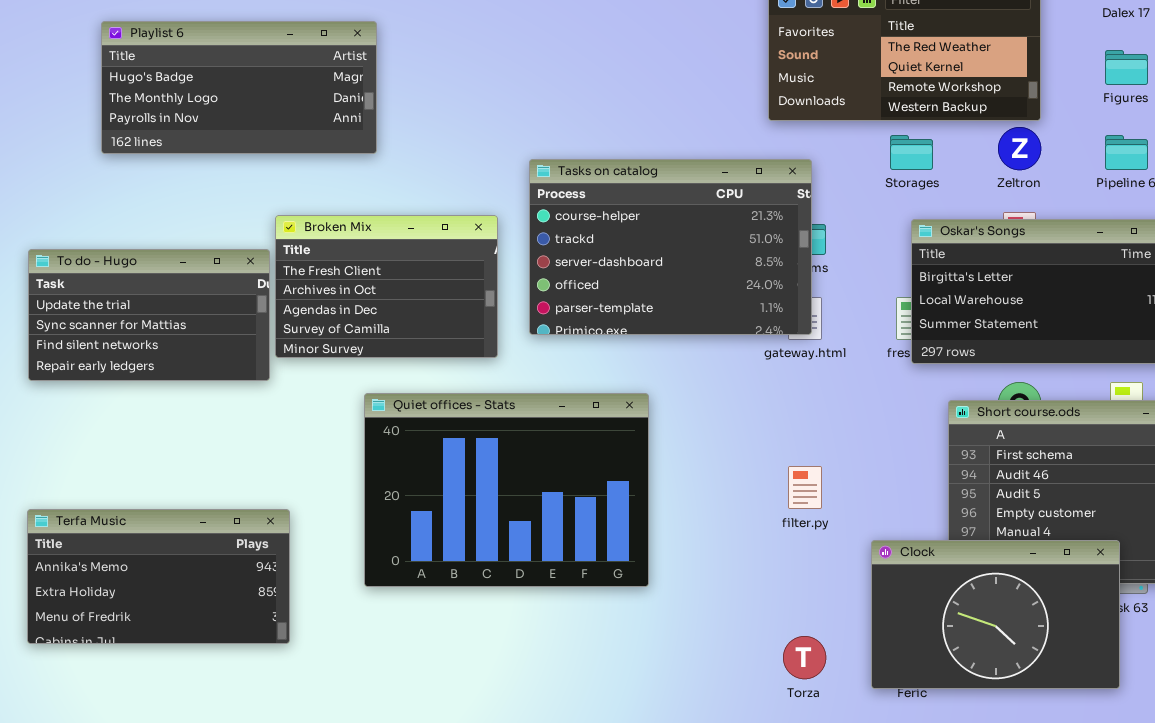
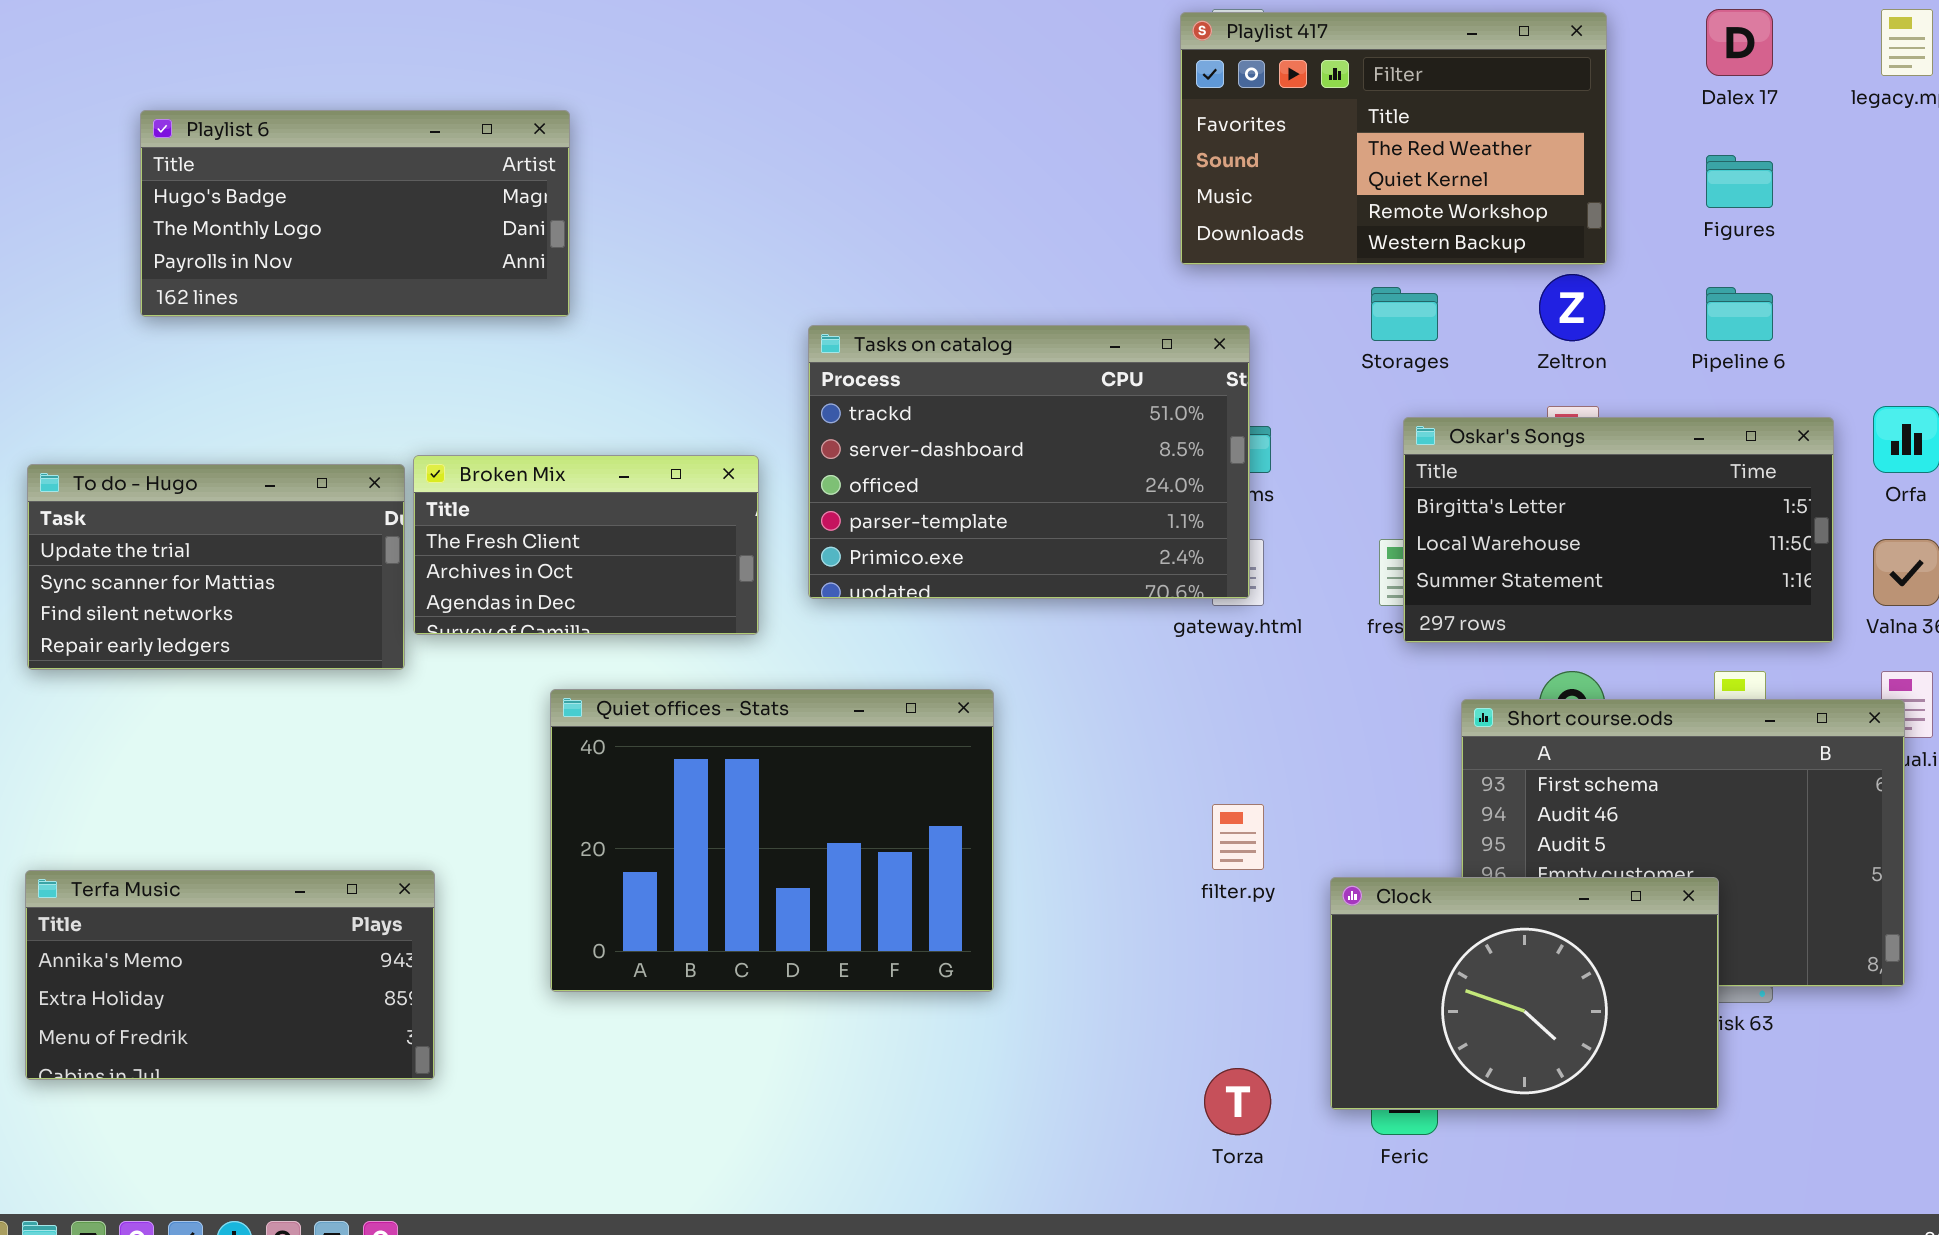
Tasks on catalog: [529,159,812,335] -> [808,325,1250,599], scrolled down 1 row
Broken Mix: [275,215,498,358] -> [413,455,759,635], resized
Clock: [871,540,1120,689] -> [1330,877,1719,1110], moved

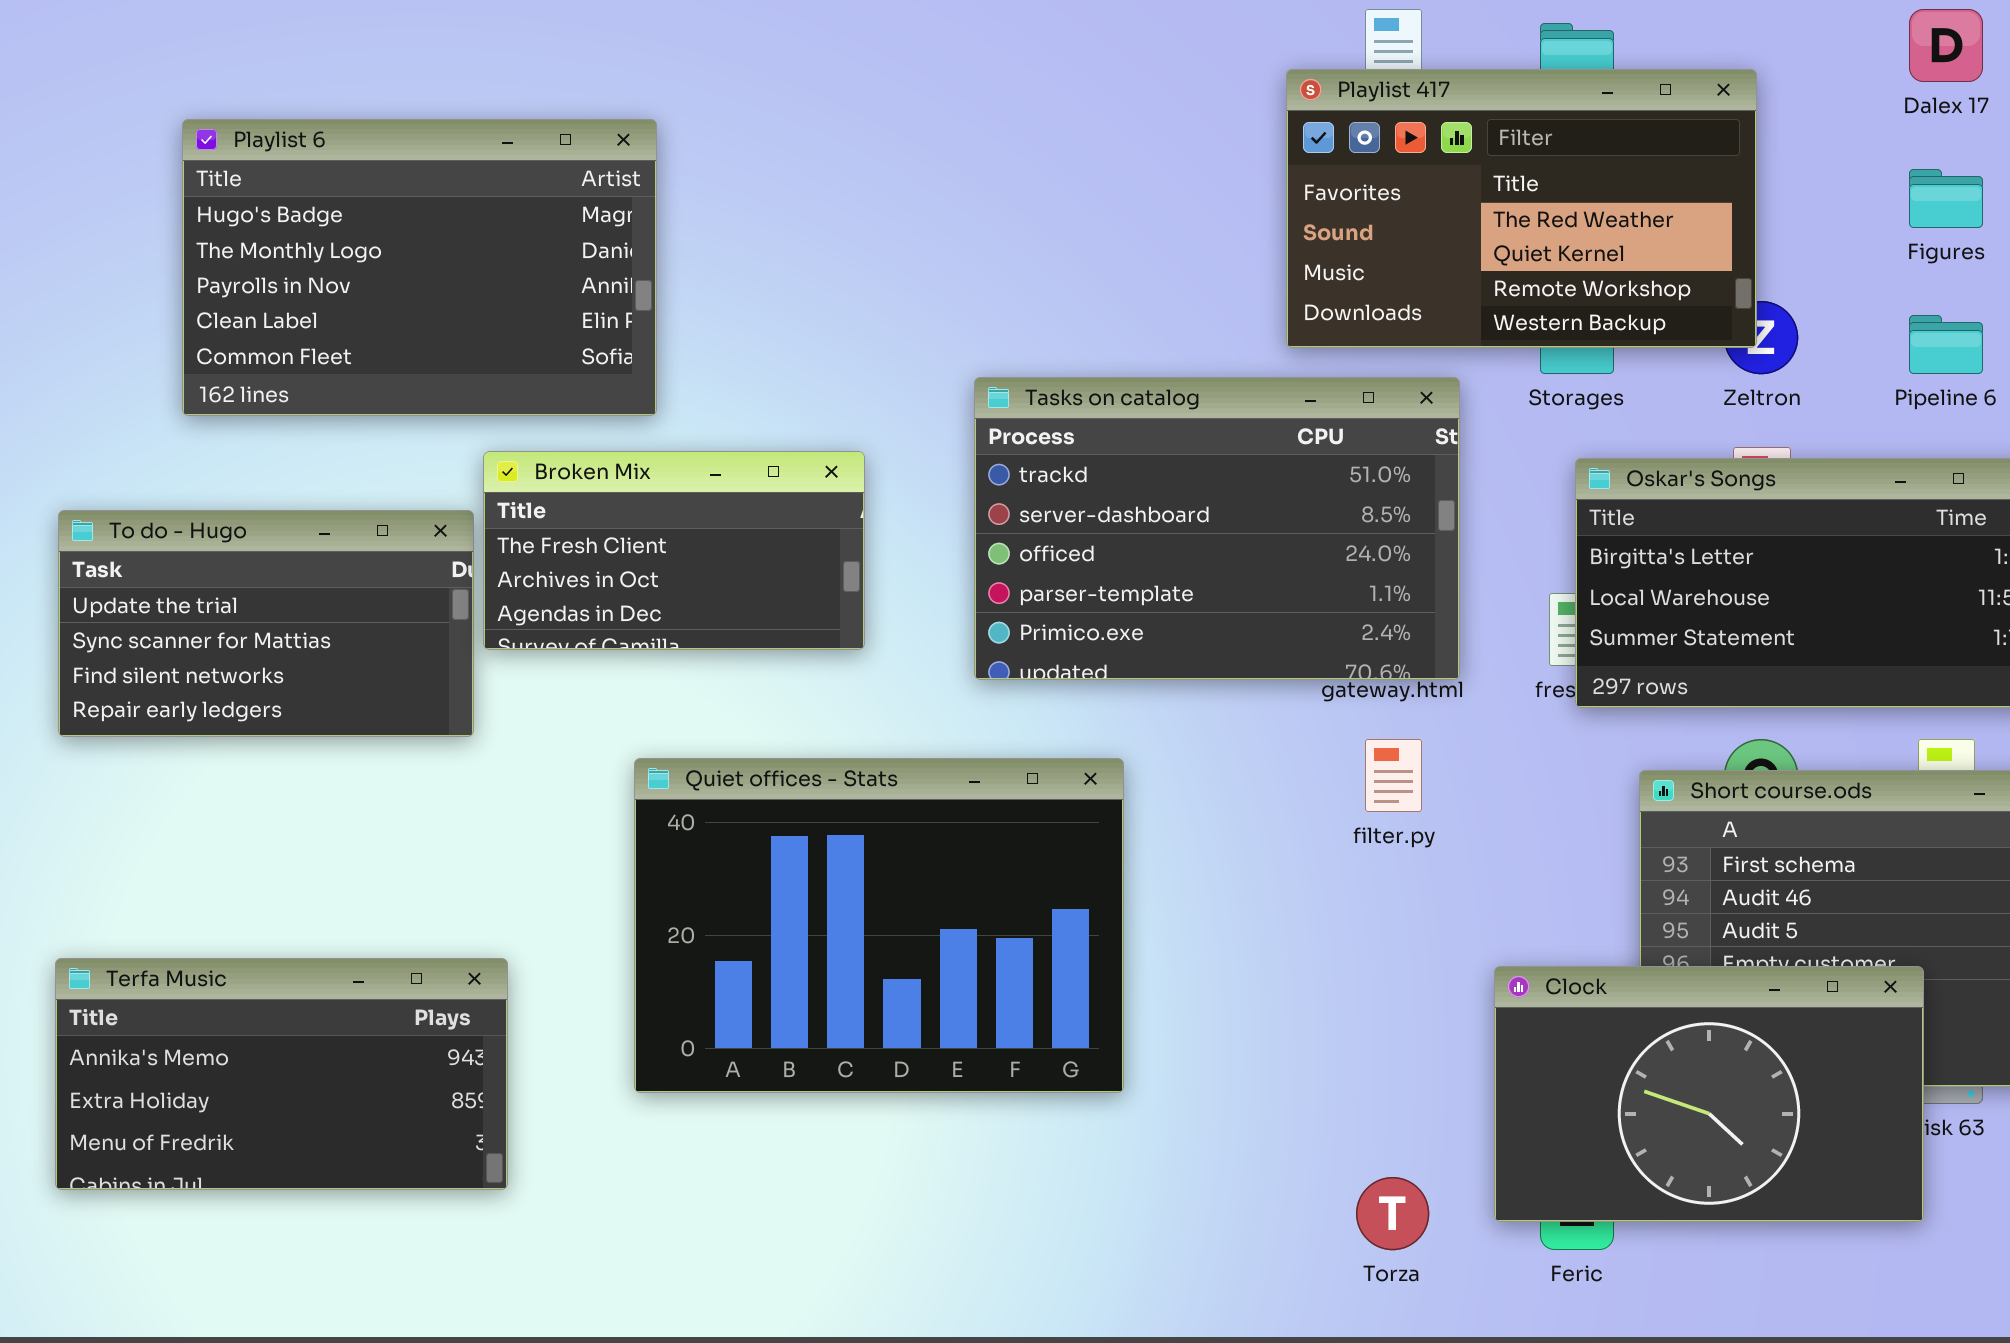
Playlist 417: [1180,12,1607,265] -> [1286,69,1757,348], moved
Playlist 6: [140,110,570,317] -> [182,119,657,416], resized
Tasks on catalog: [808,325,1250,599] -> [974,377,1460,680], moved
Broken Mix: [413,455,759,635] -> [483,451,865,650], moved
filter.py: [1212,804,1264,870] -> [1365,739,1422,812], moved

